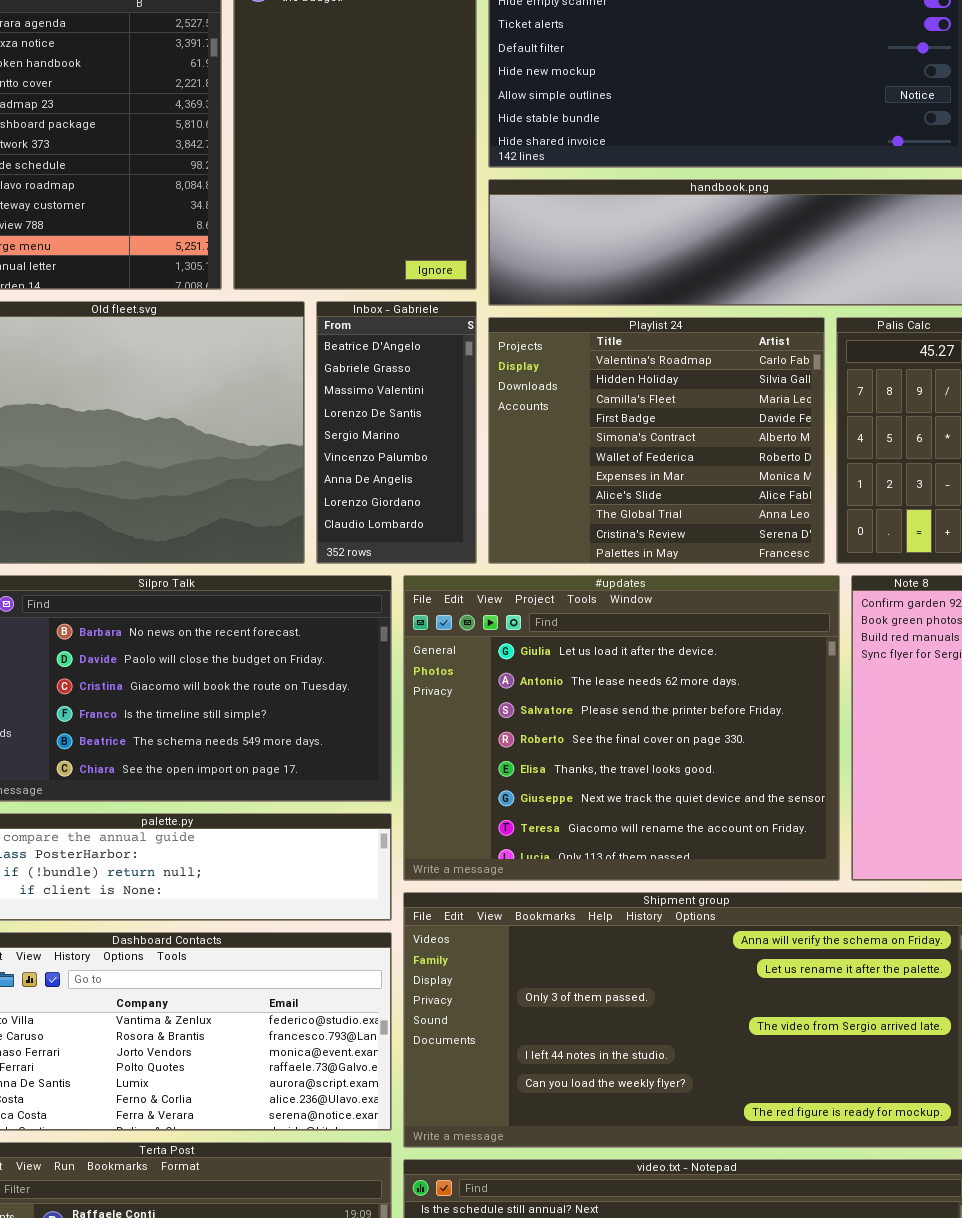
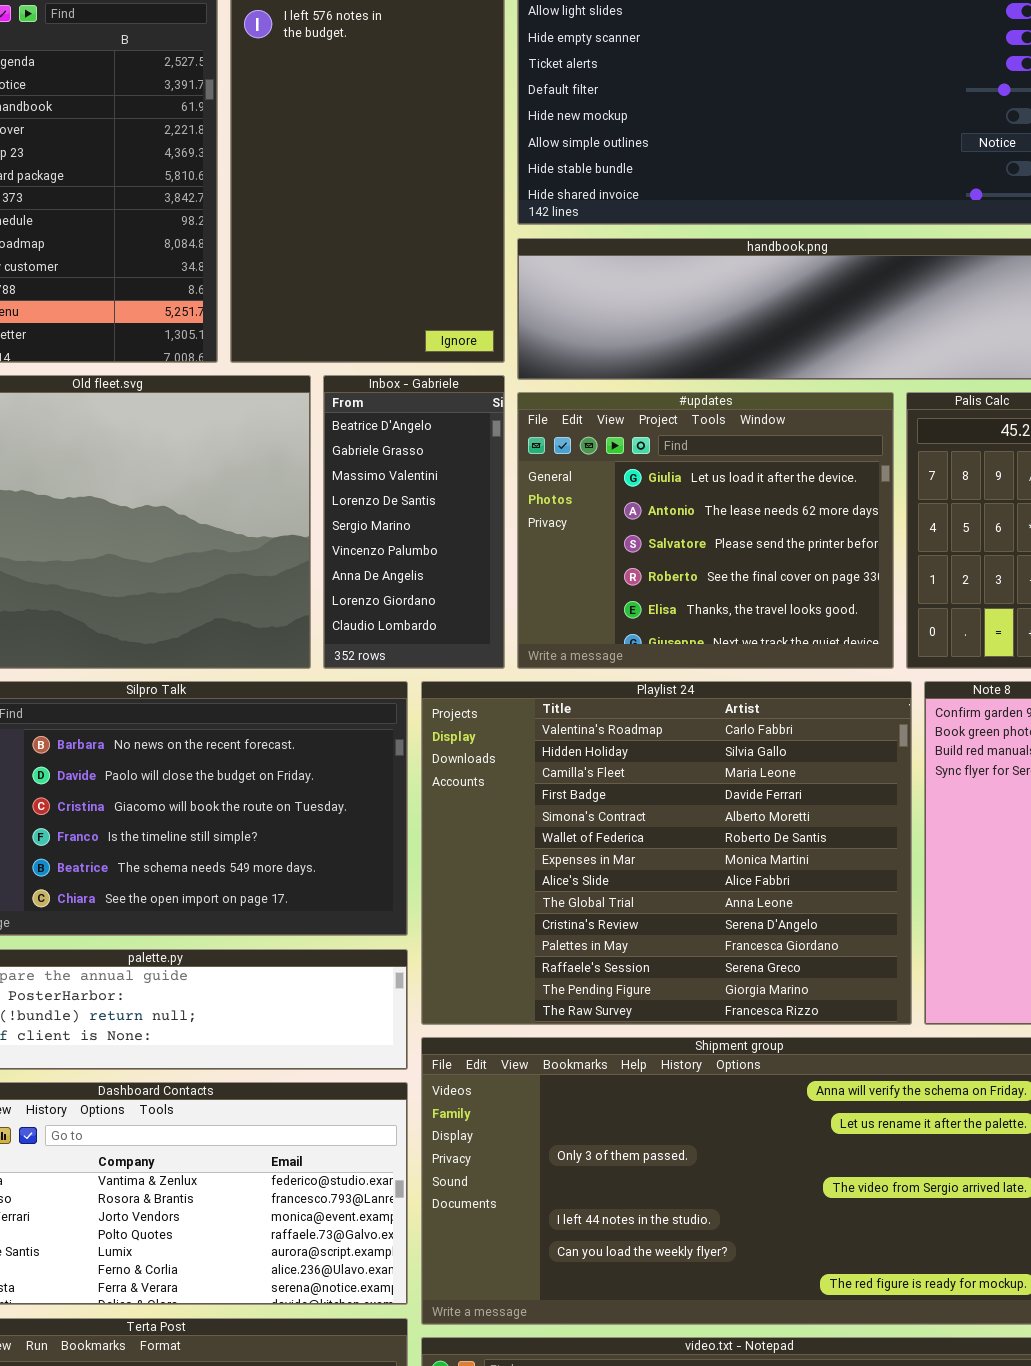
Playlist 24: [488,317,825,564] -> [421,681,912,1025], moved, resized
#updates: [403,575,840,881] -> [517,392,894,669], moved, resized

